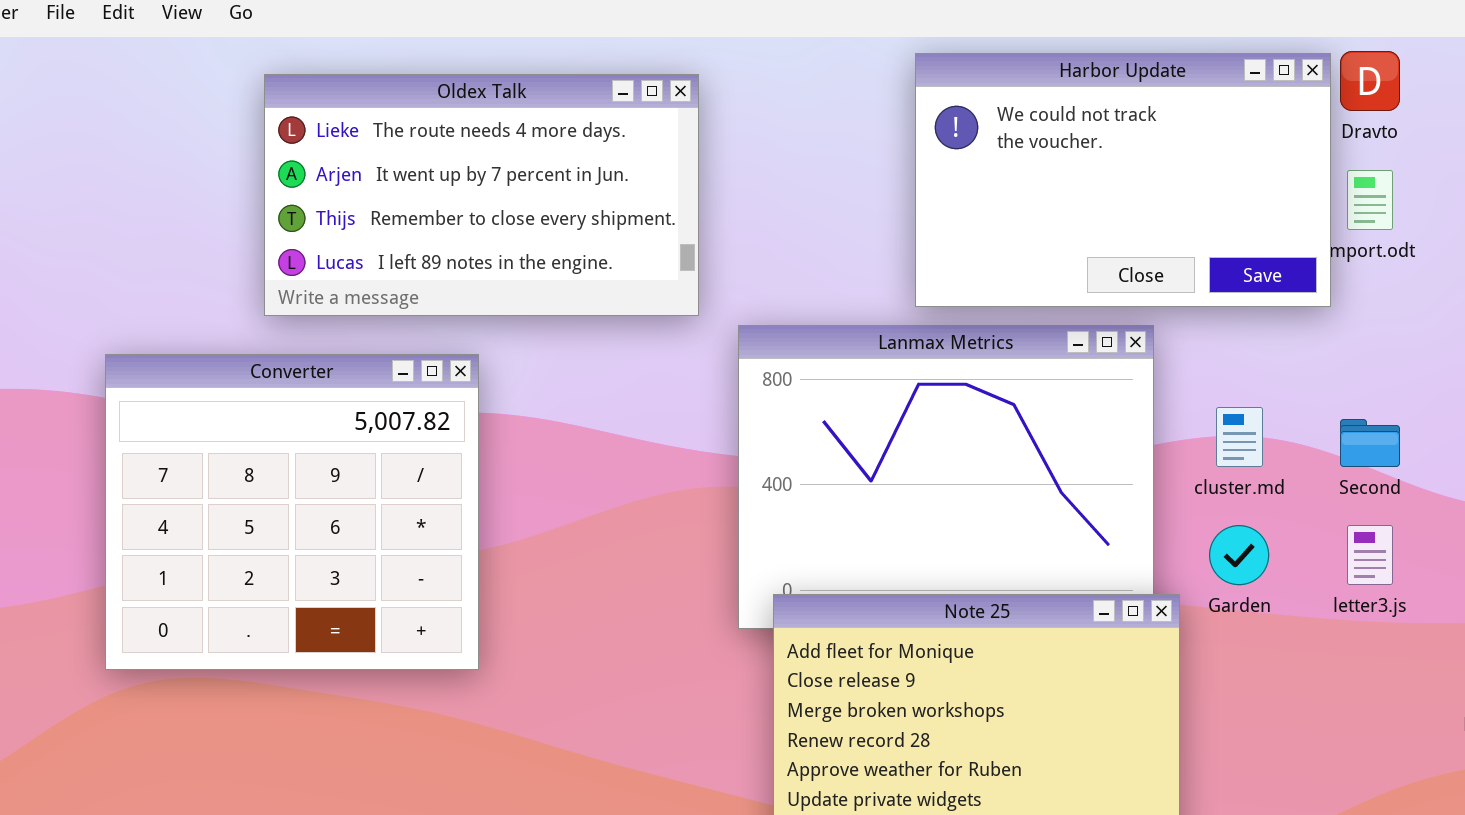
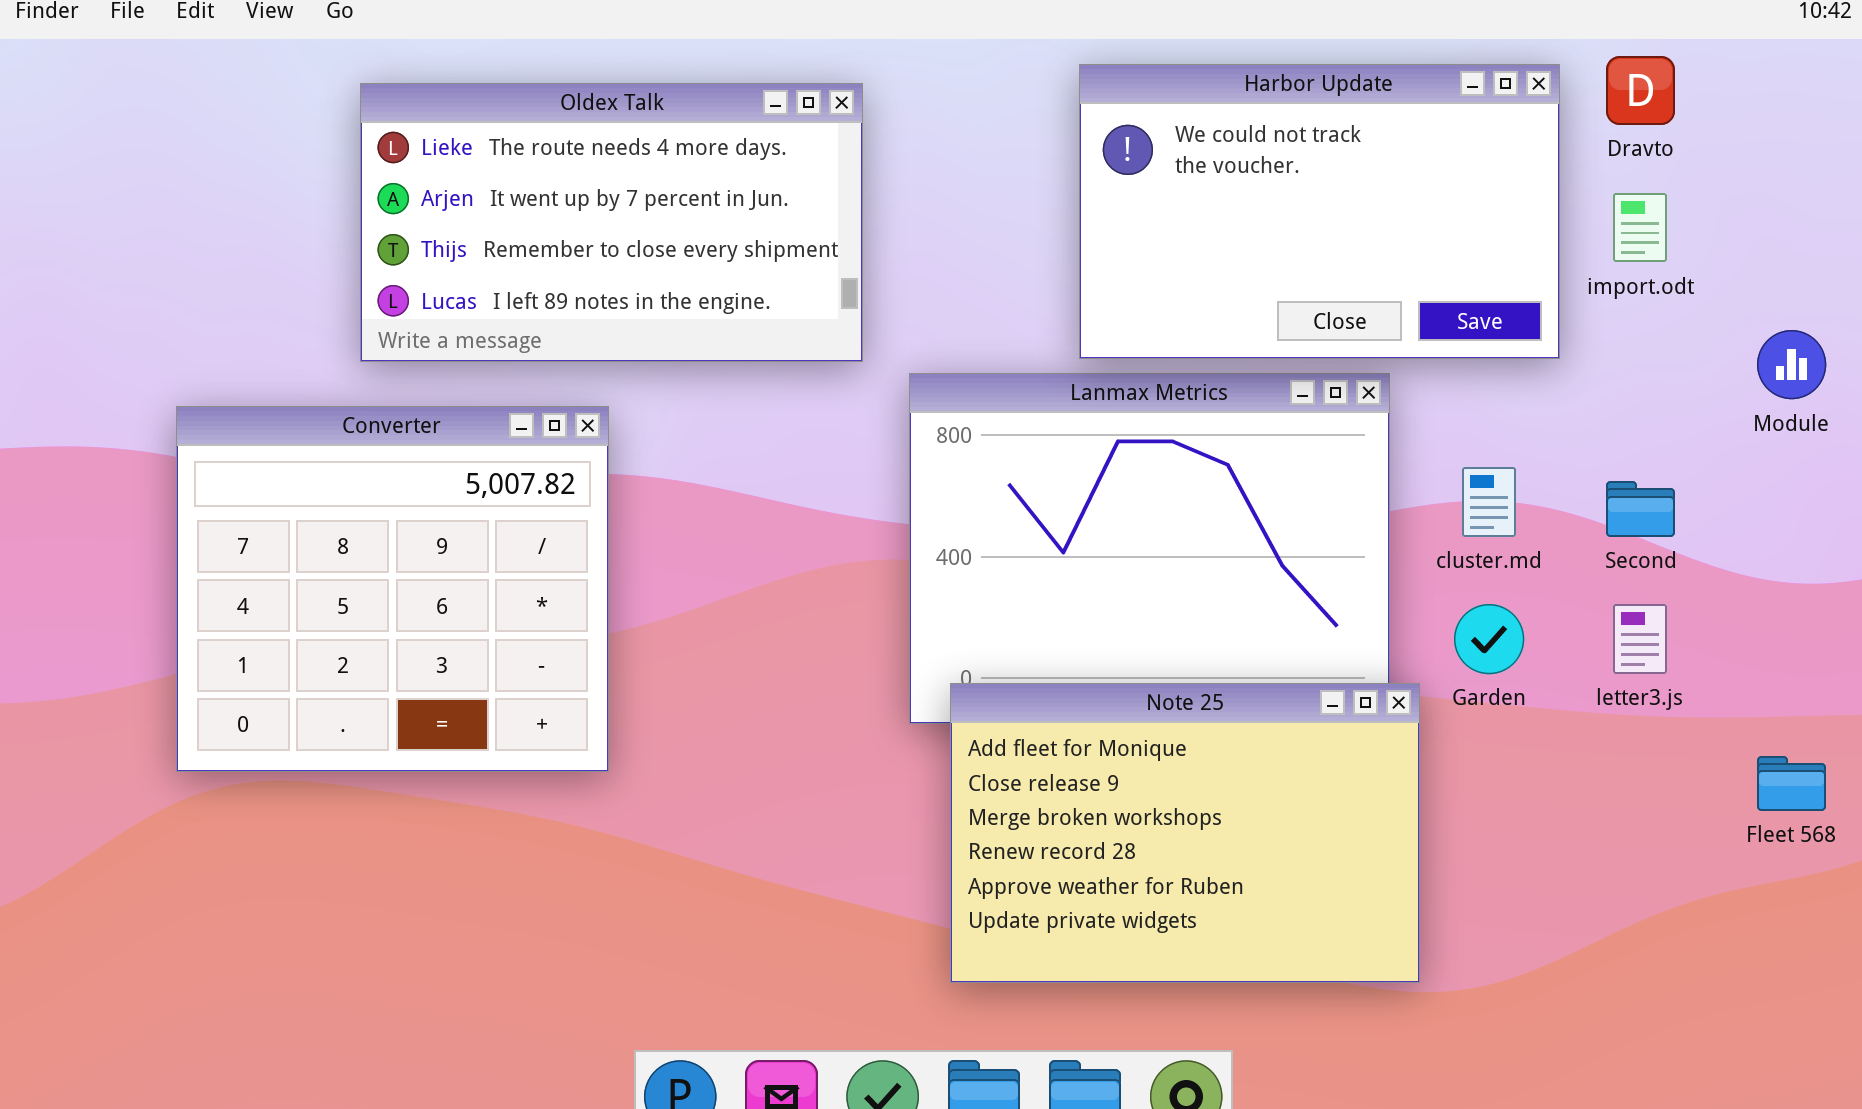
Harbor Update: [915,53,1331,307] -> [1079,64,1560,359], moved

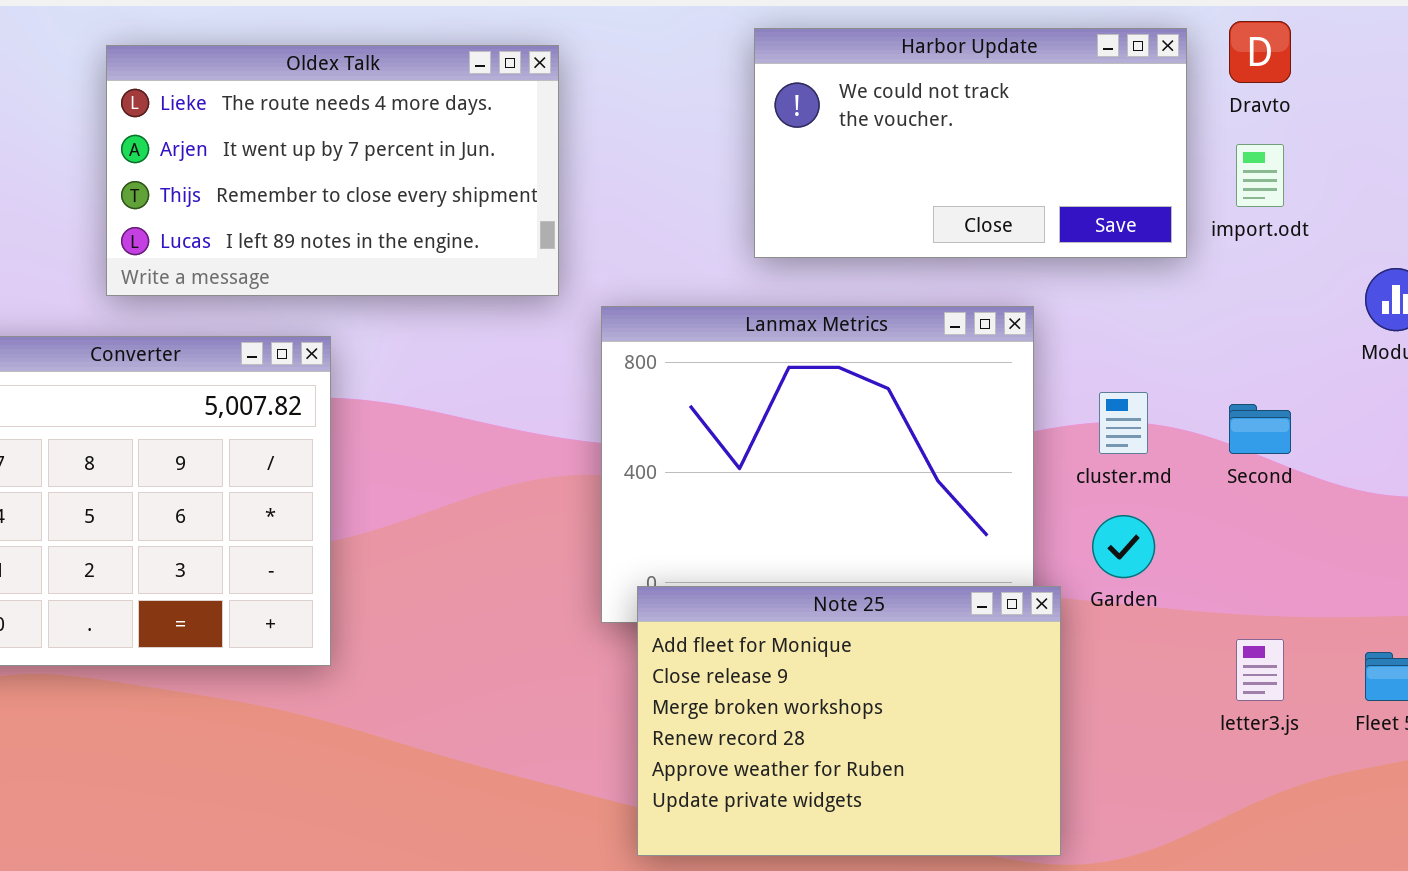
Harbor Update: [1079,64,1560,359] -> [754,28,1187,258], resized
letter3.js: [1613,604,1667,674] -> [1236,639,1284,701], moved

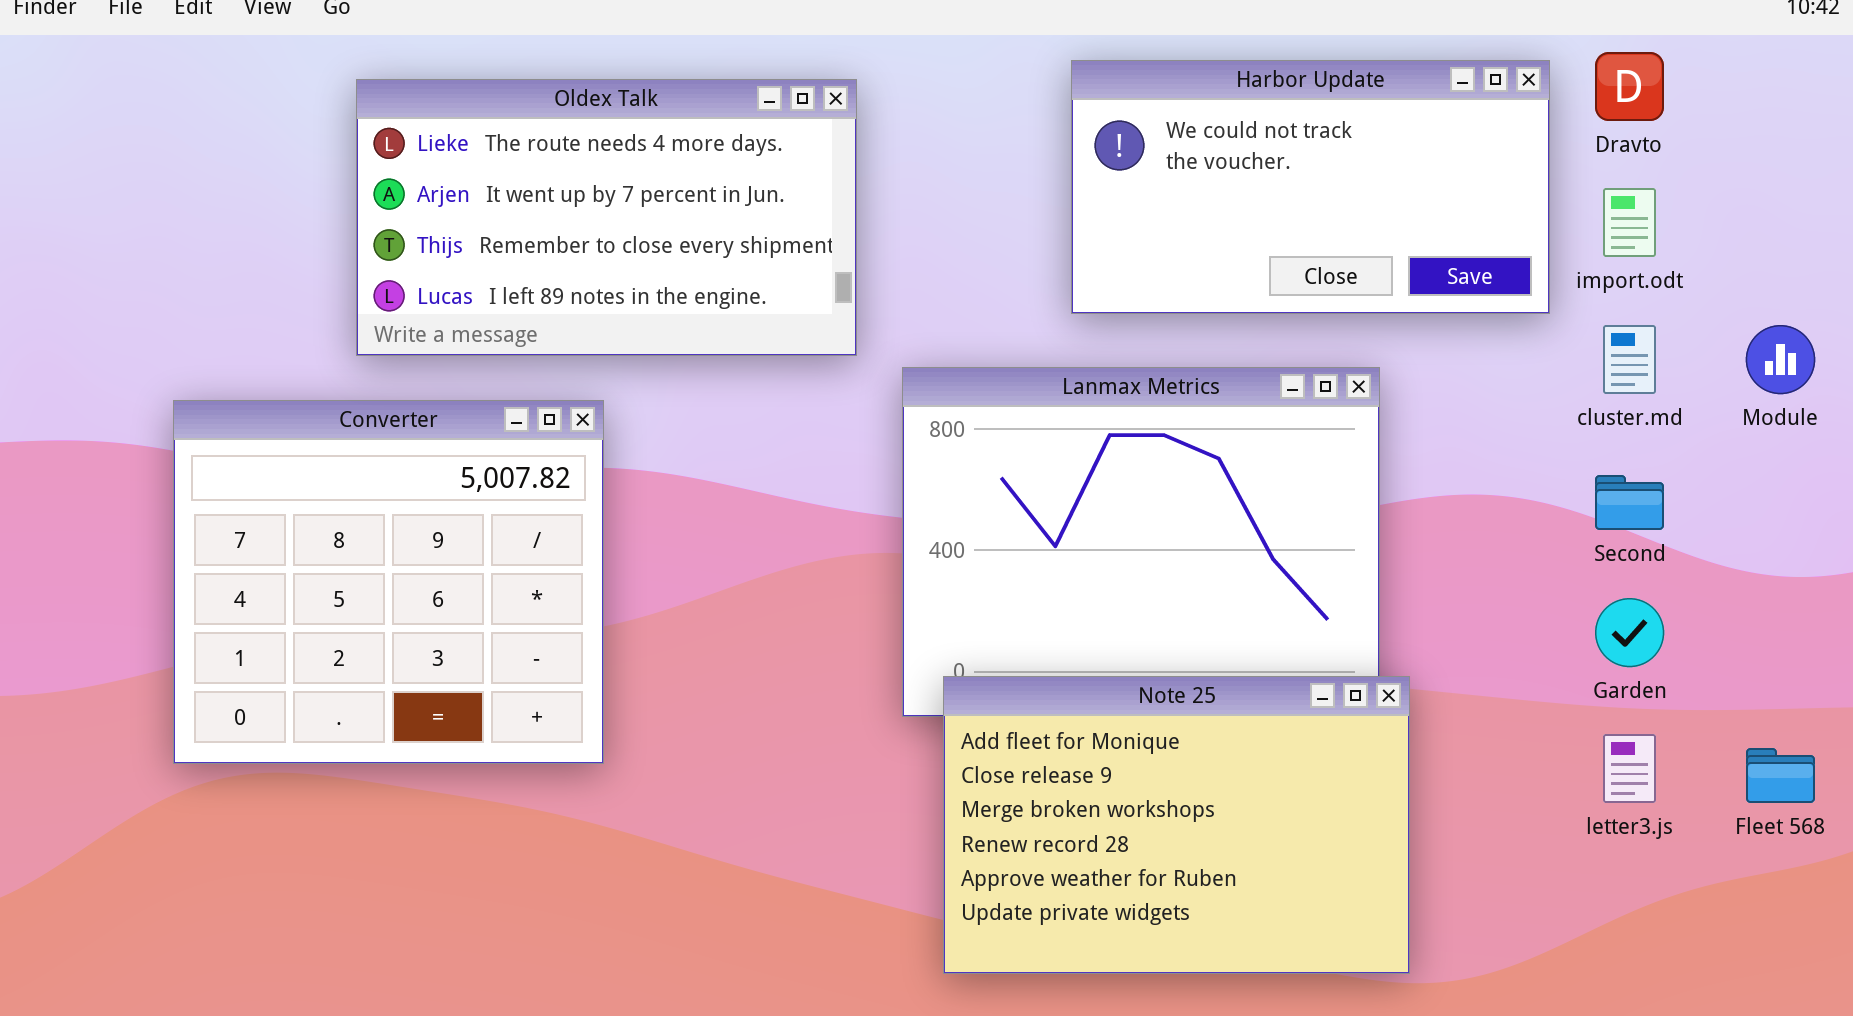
cluster.md: [1099,392,1148,454] -> [1603,325,1656,394], moved
Garden: [1092,515,1155,578] -> [1595,598,1664,667], moved

